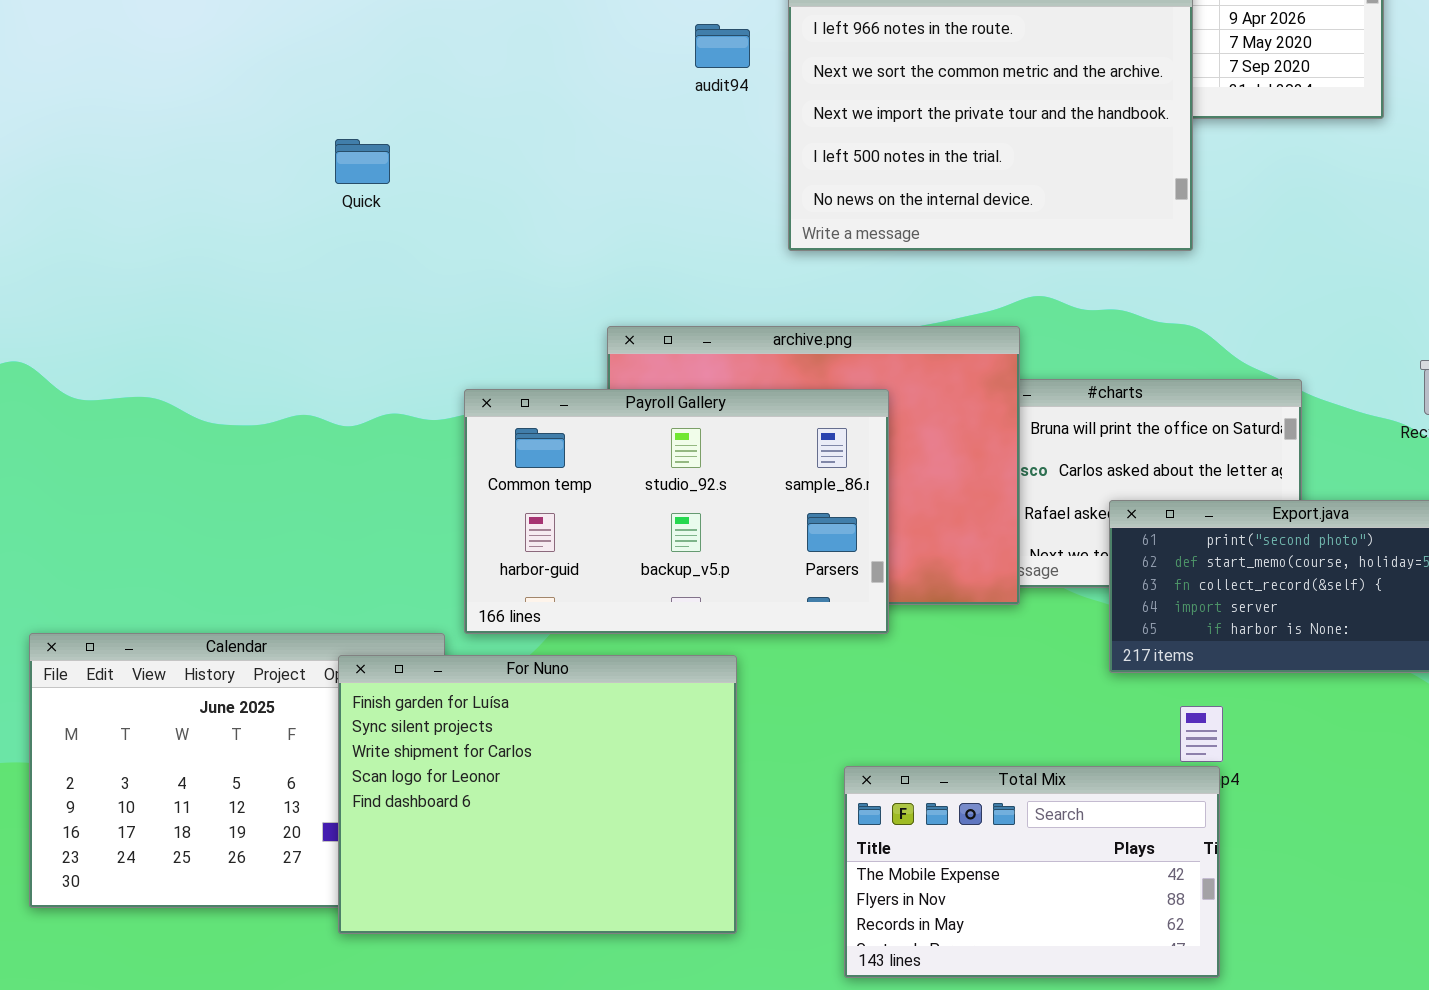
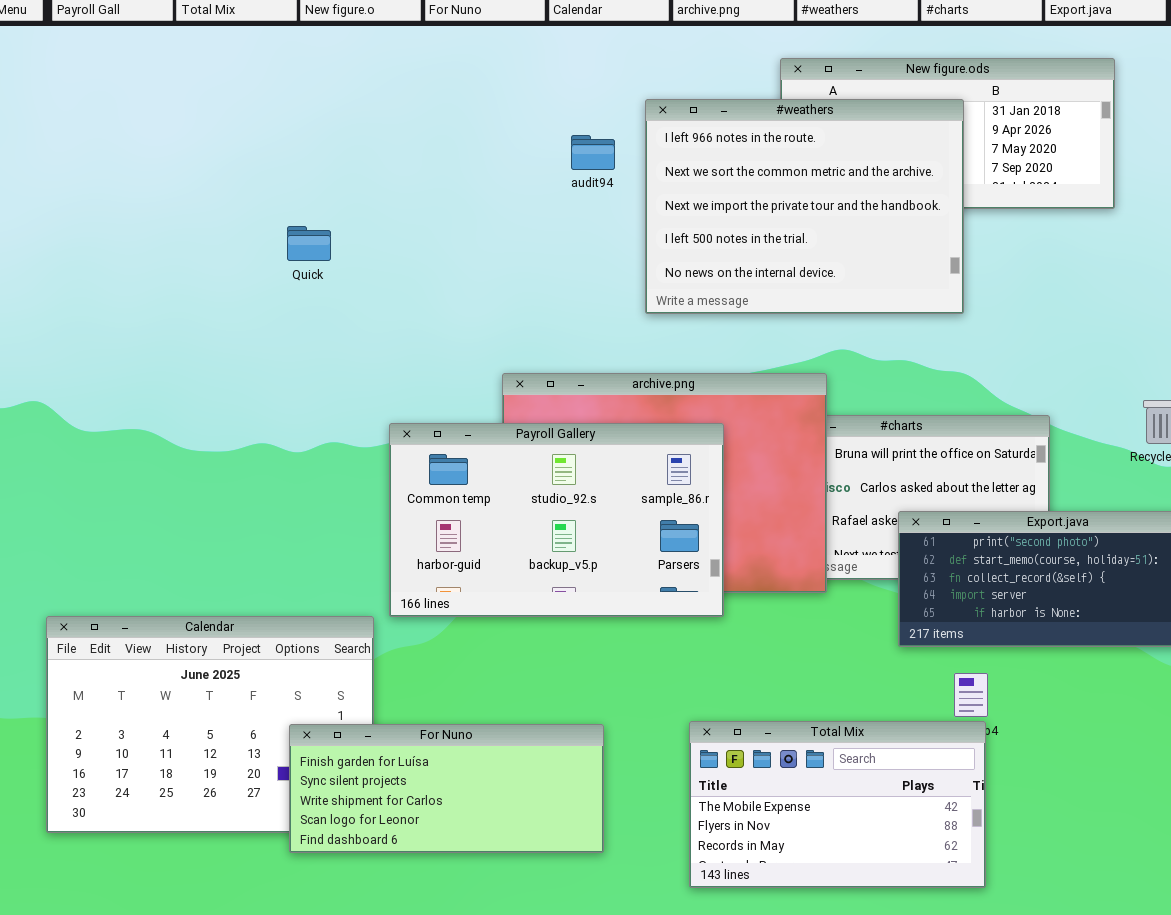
For Nuno: [338,655,737,934] -> [289,724,604,853], resized

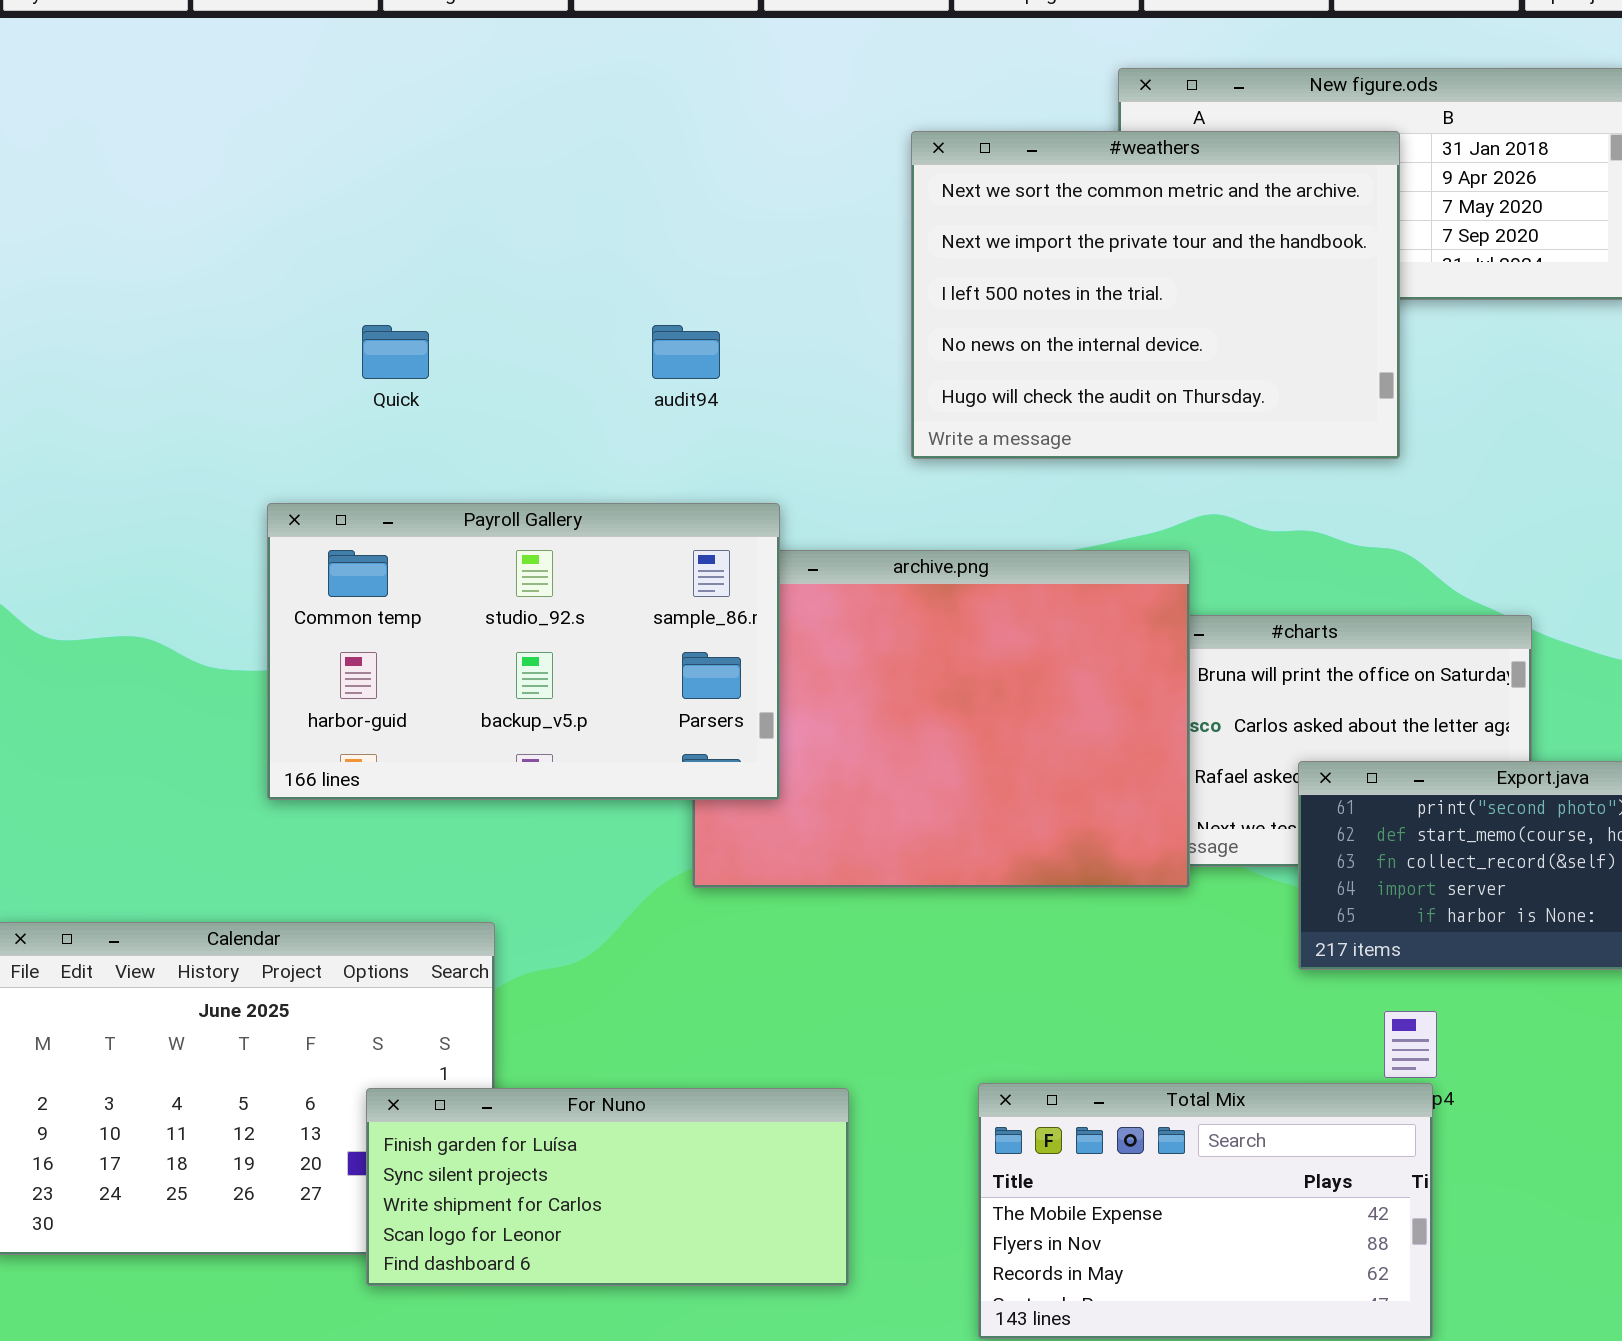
#weathers: [645,99,964,314] -> [911,131,1400,459], scrolled down 1 row
audit94: [571,135,615,170] -> [652,325,720,379], moved
Payroll Gallery: [389,423,724,617] -> [267,503,780,800], moved

